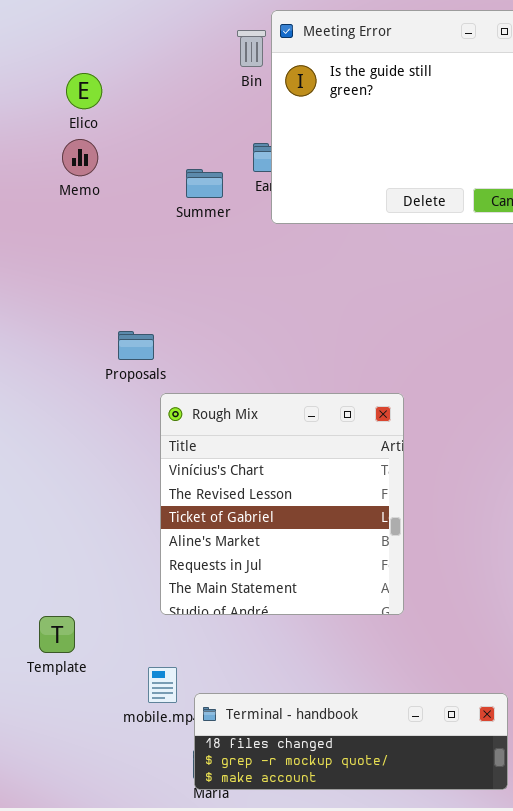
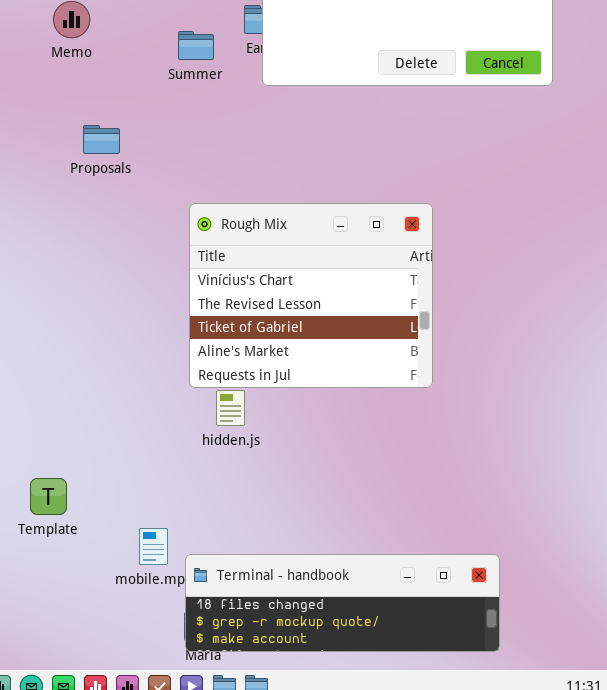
Proposals: [118,331,154,360] -> [83,125,120,154], moved
Rough Mix: [160,393,404,615] -> [189,203,433,388], moved, resized

